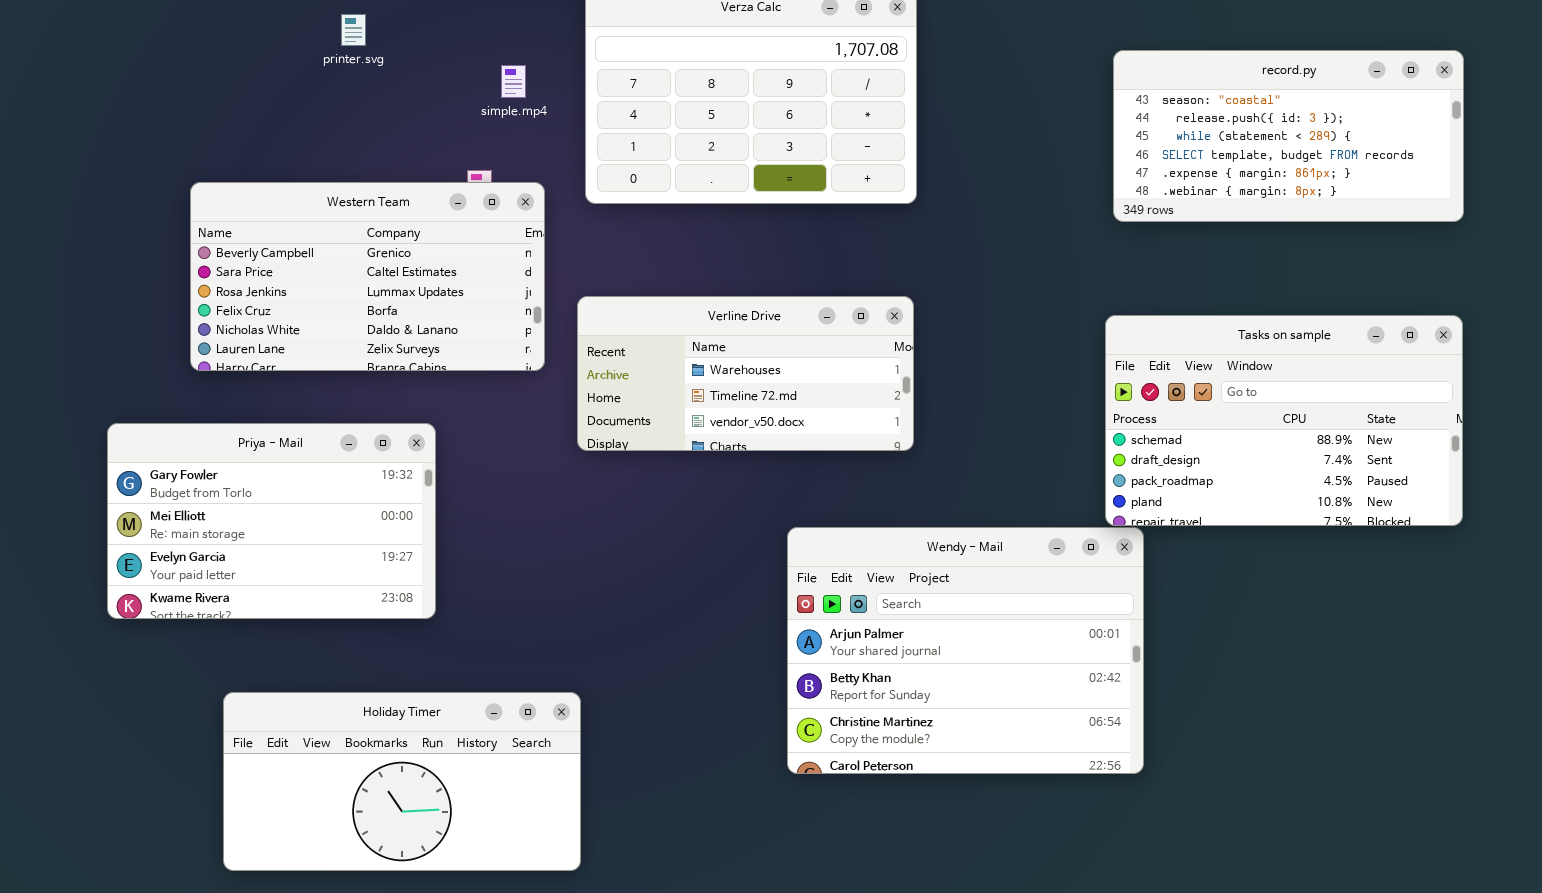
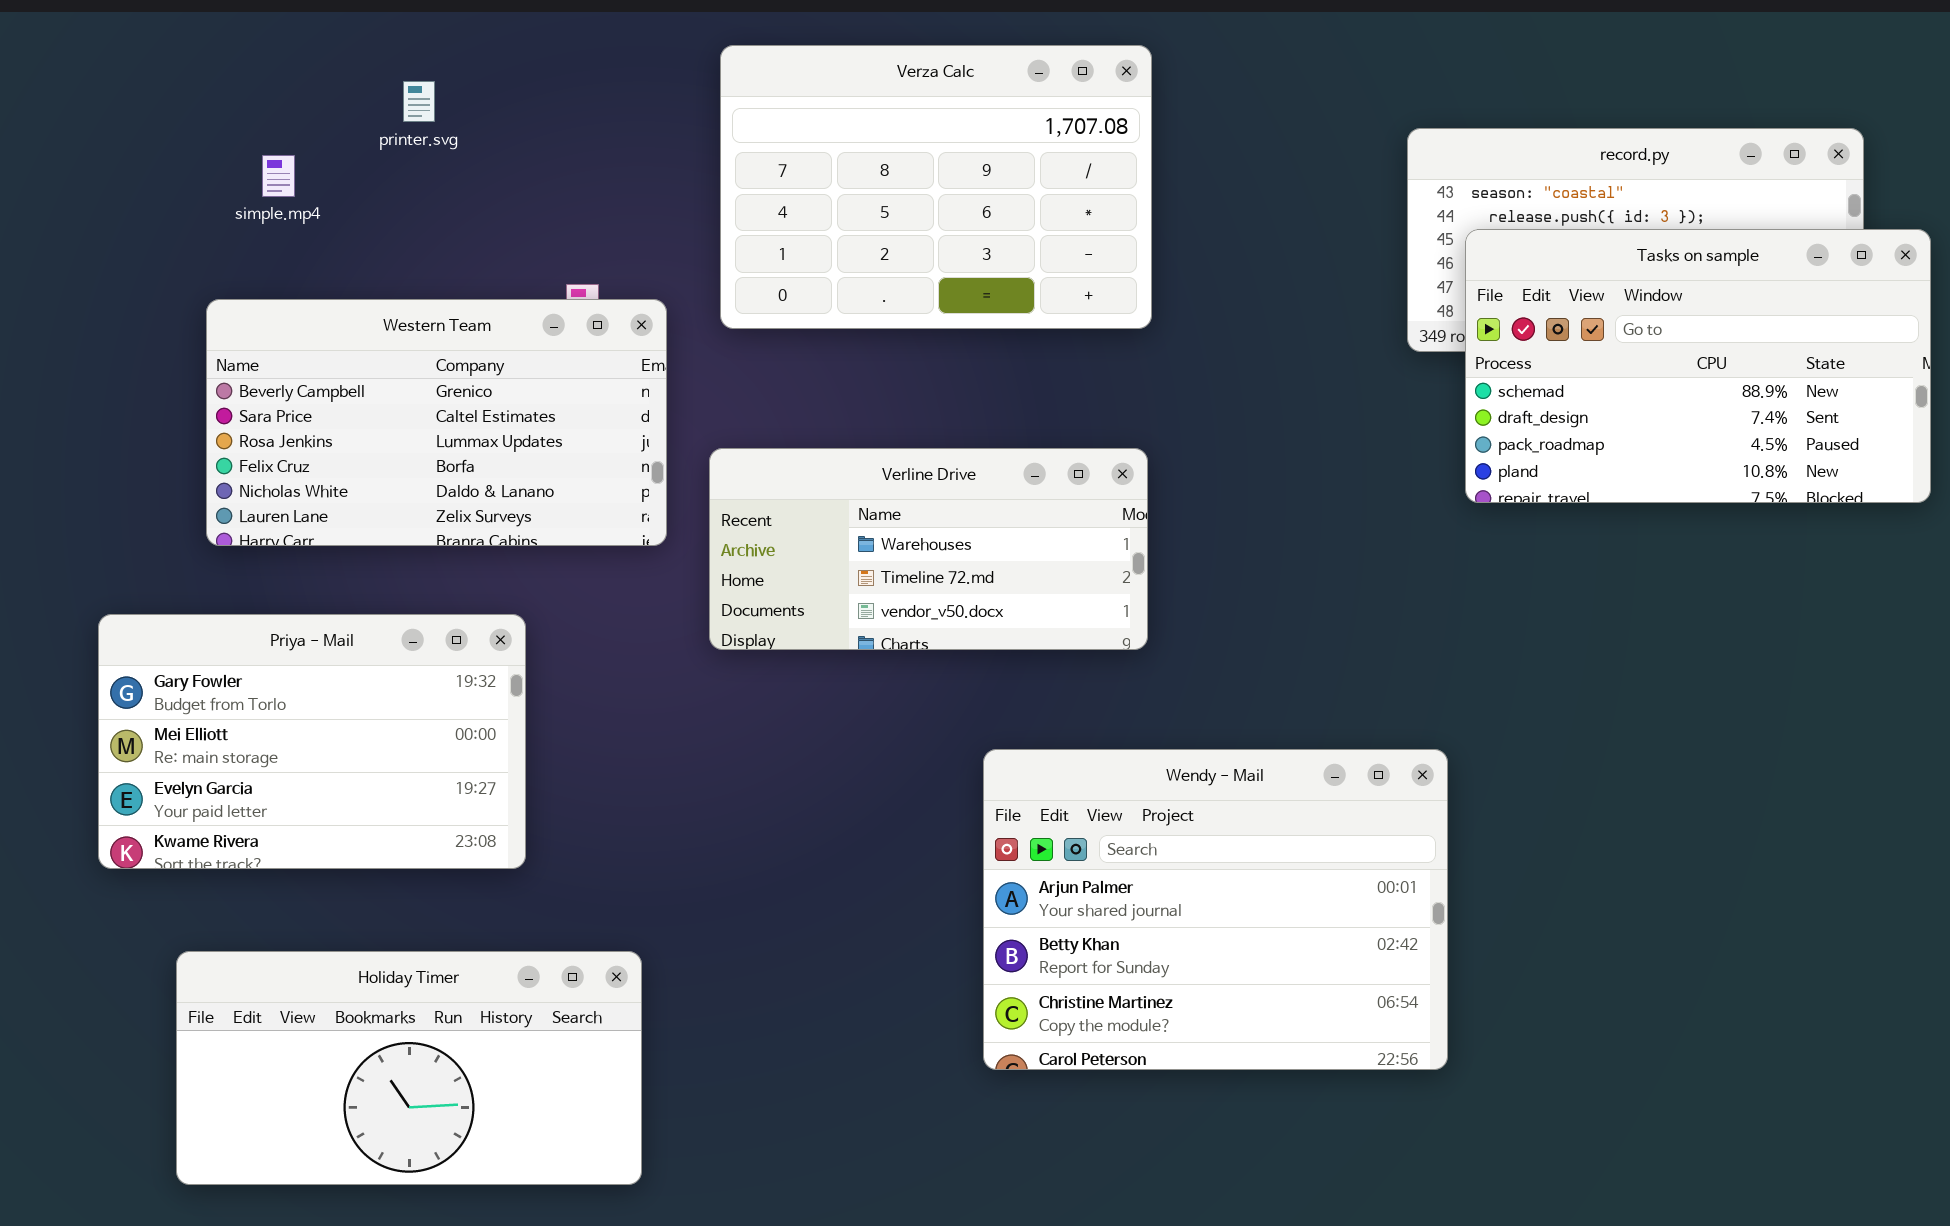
simple.mp4: [501,65,526,98] -> [262,155,295,197], moved
Tasks on sample: [1105,315,1463,526] -> [1465,229,1931,503], moved
Holiday Timer: [223,692,581,871] -> [176,951,642,1185], moved

